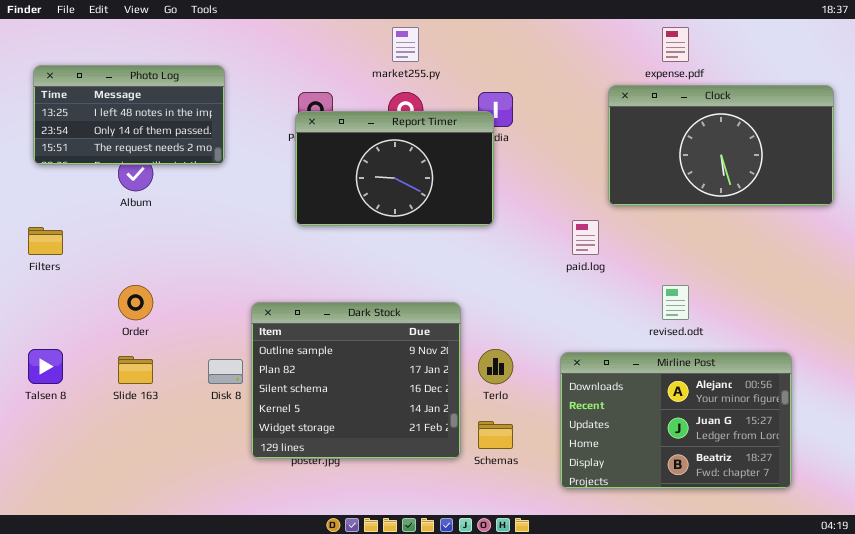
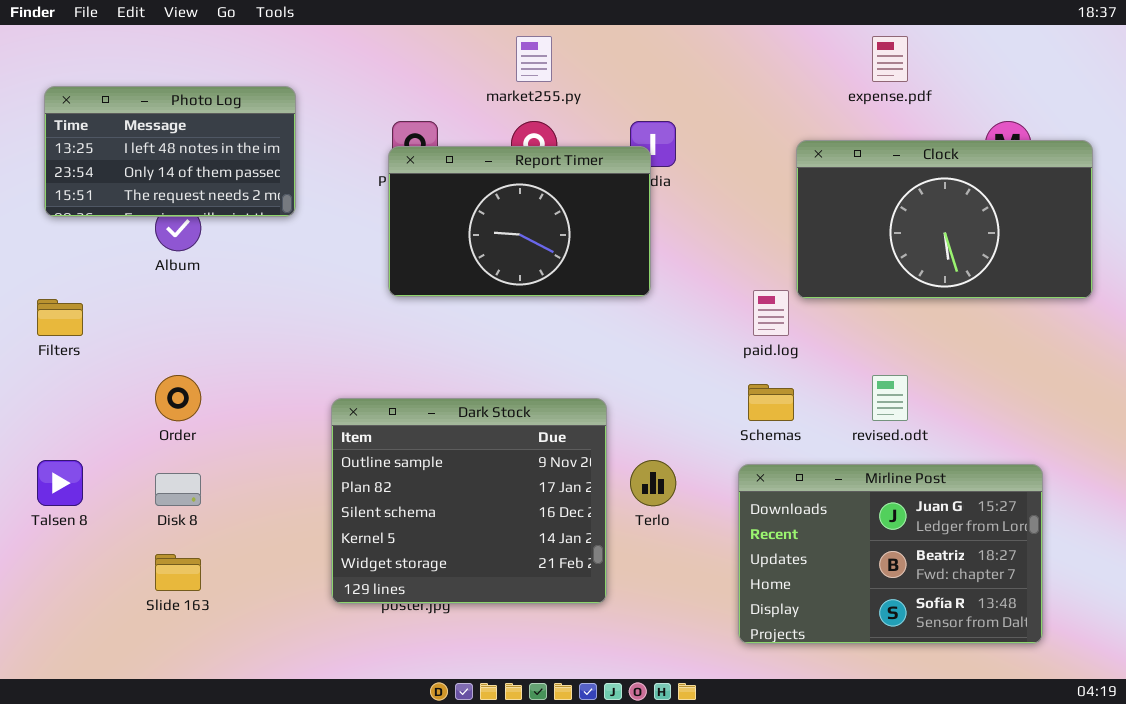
Clock: [608,85,834,206] -> [796,140,1093,299], moved
Mirline Post: [560,352,792,489] -> [738,464,1043,644], scrolled down 1 row
Slide 163: [118,356,153,384] -> [155,554,201,591], moved
Disk 8: [208,359,243,384] -> [155,473,201,506], moved
Schemas: [478,421,513,449] -> [748,384,794,421], moved

